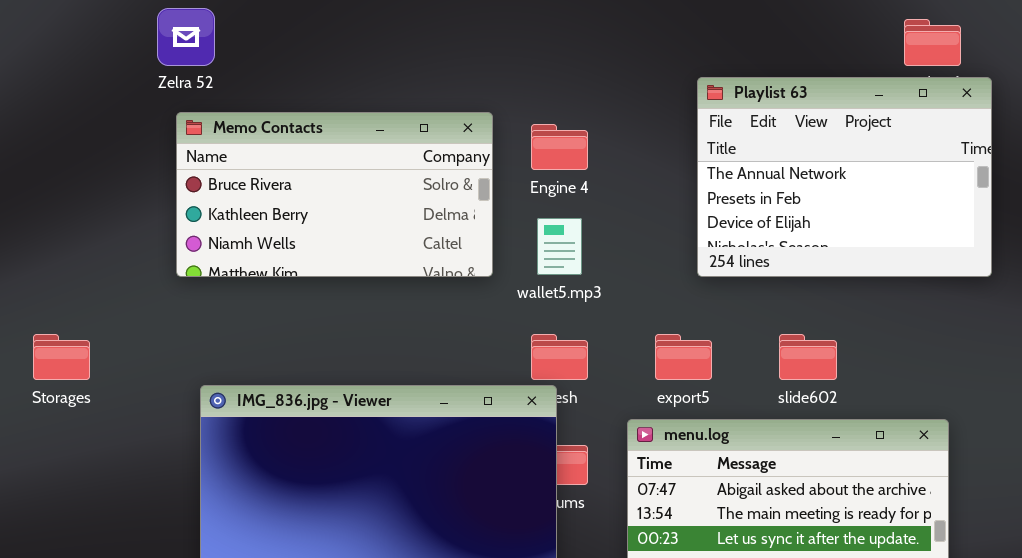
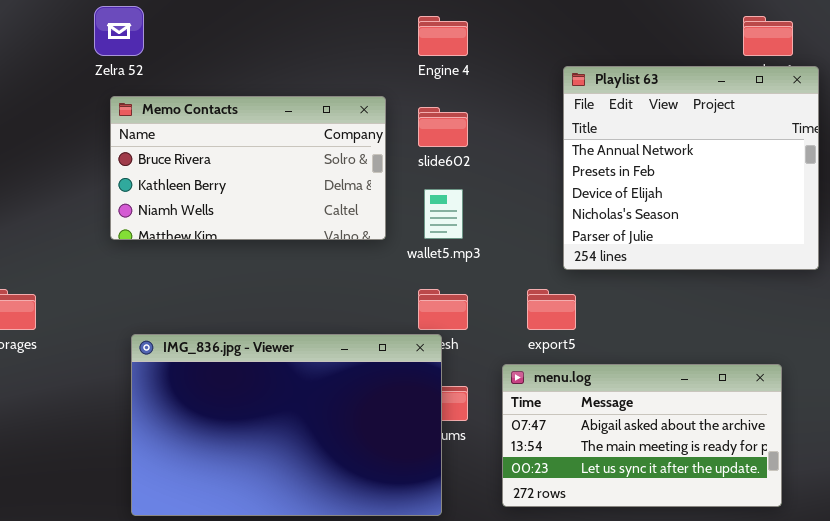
Playlist 63: [697,77,992,277] -> [563,66,819,270], resized
Engine 4: [531,124,588,170] -> [418,16,468,56], moved
slide602: [779,334,837,380] -> [418,107,468,147], moved

